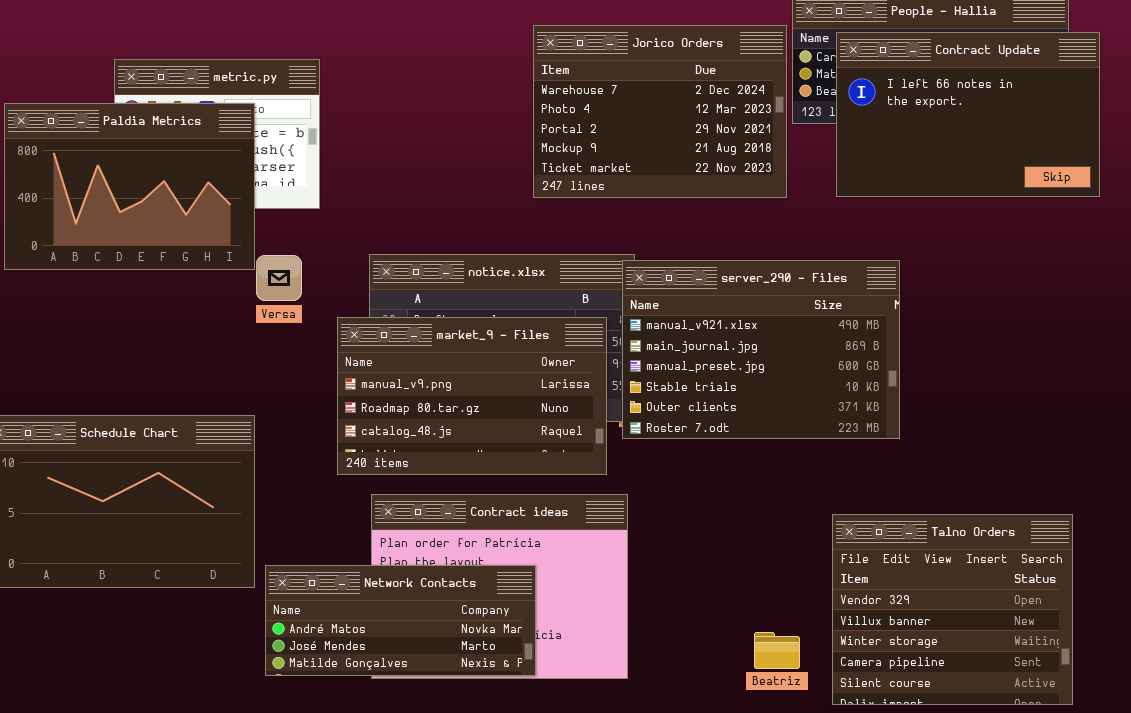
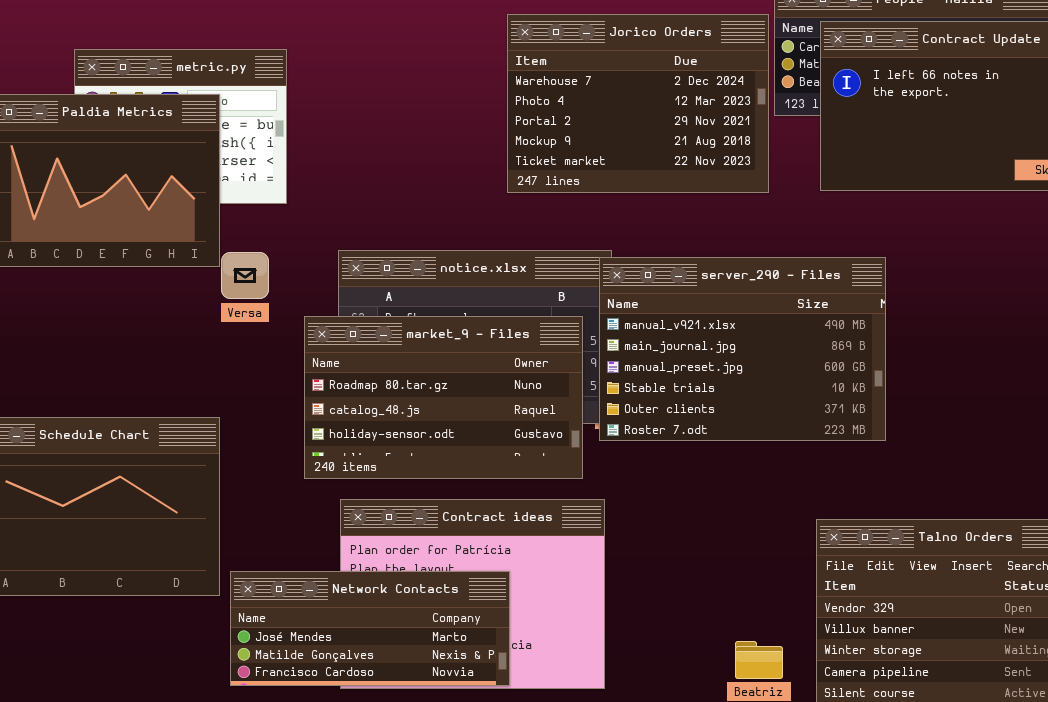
market_9 - Files: [337,317,607,475] -> [304,316,583,479], scrolled down 1 row
Network Contacts: [265,565,536,676] -> [230,571,510,686], scrolled down 1 row

